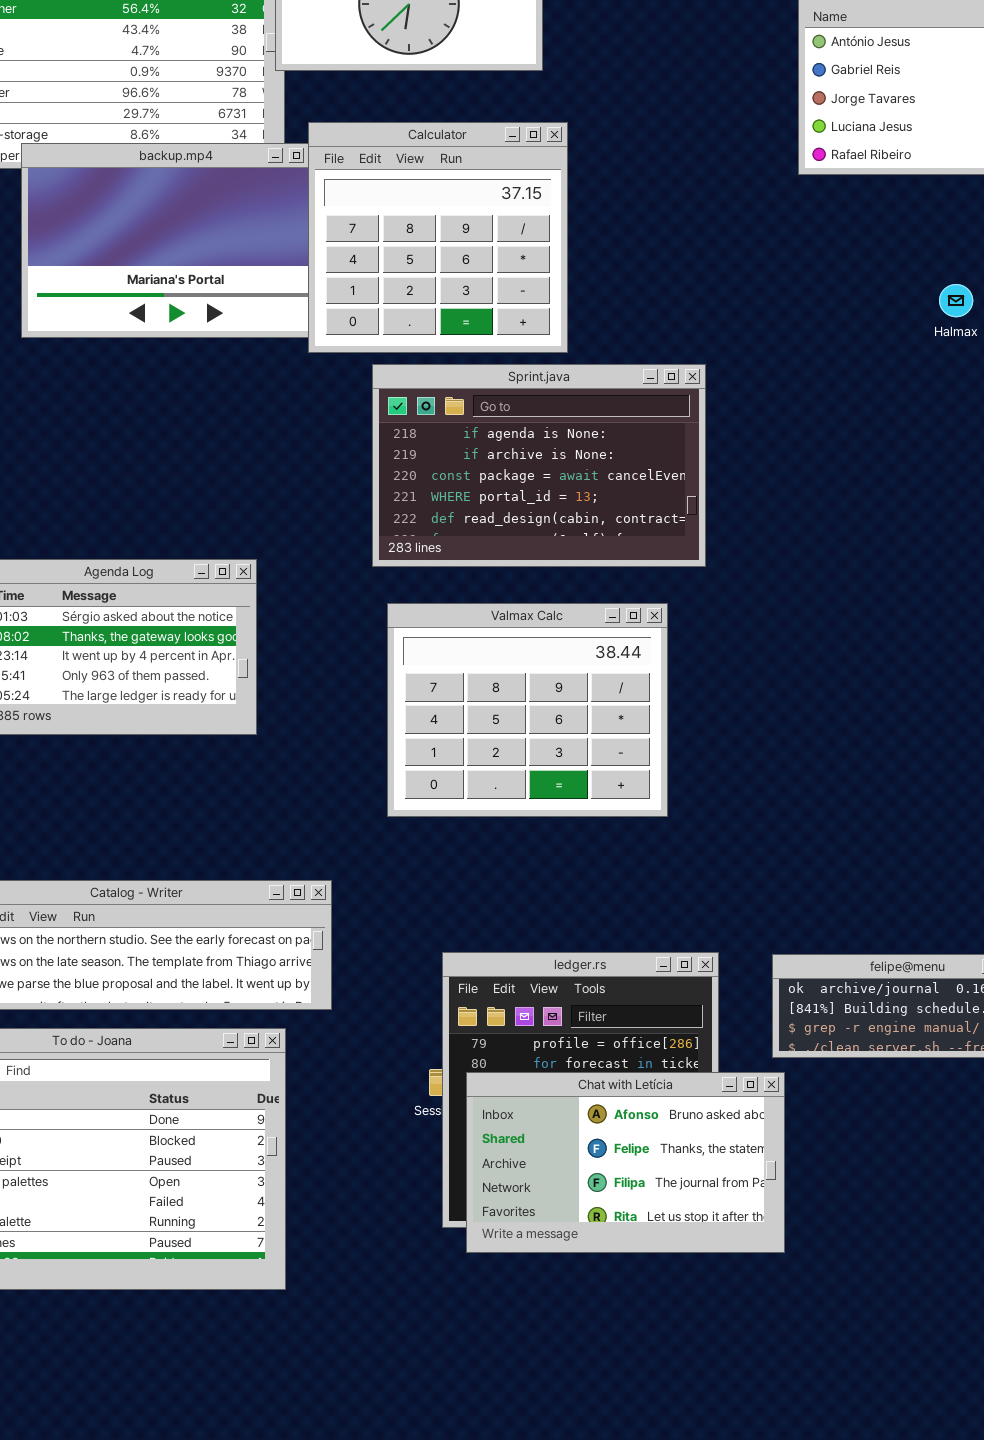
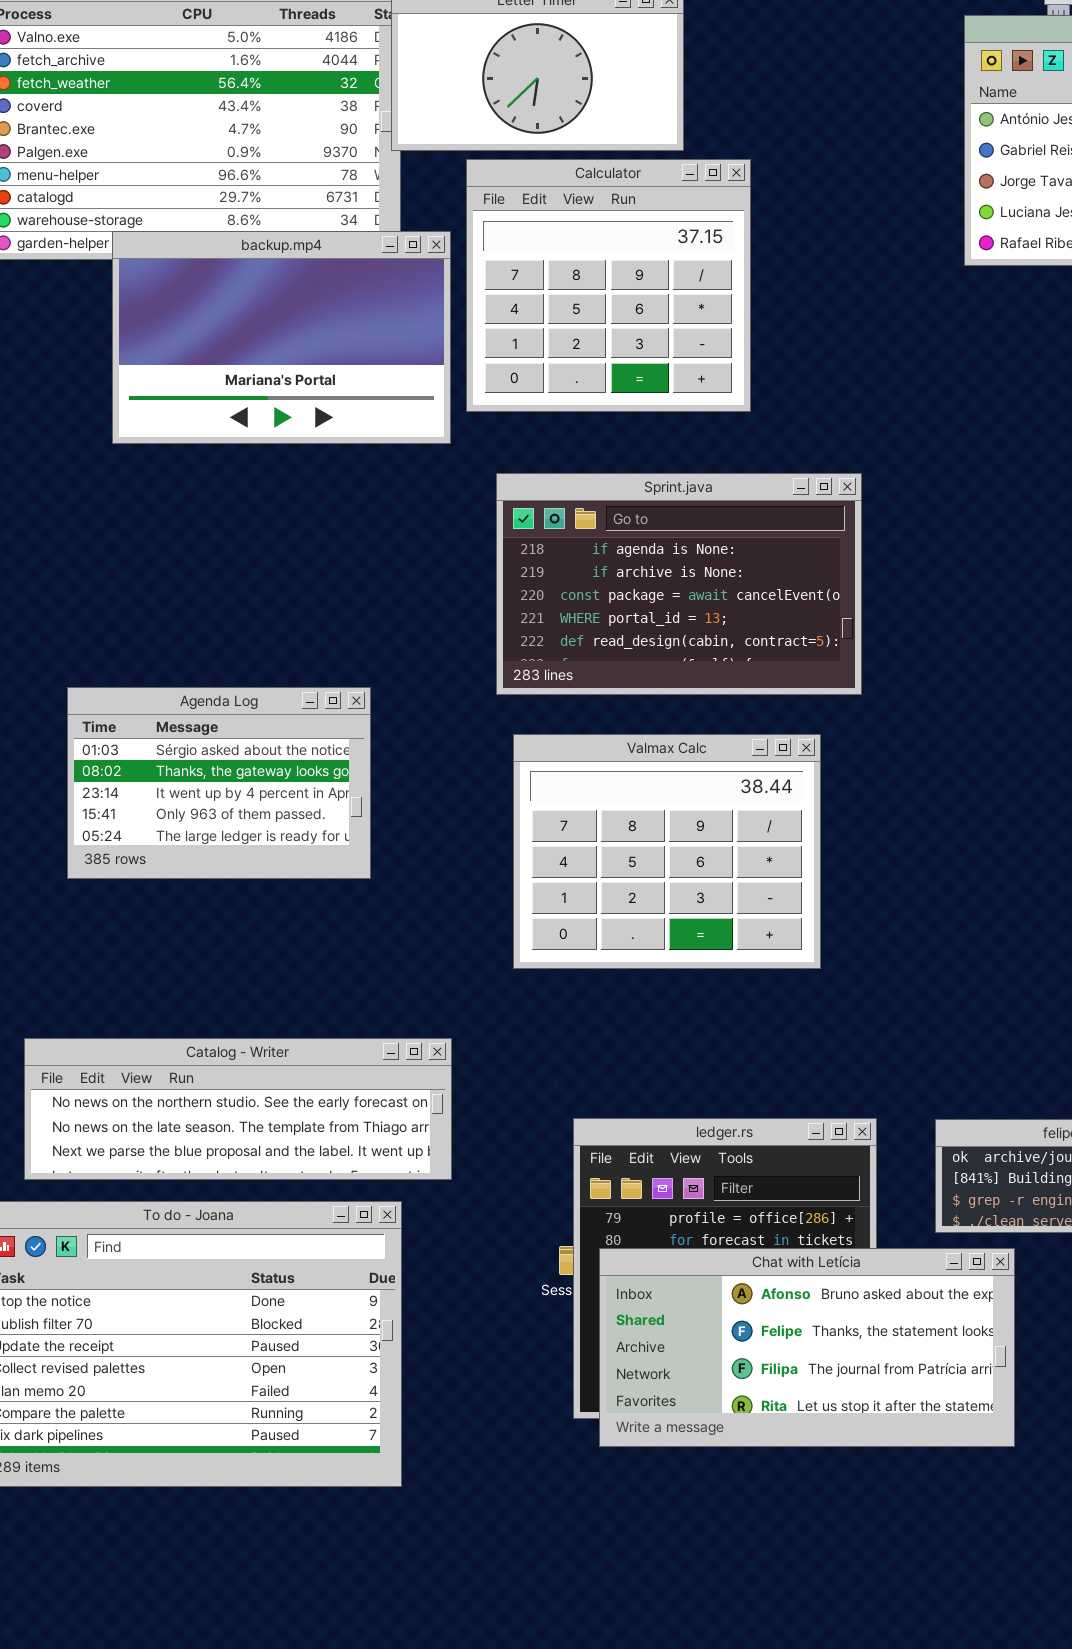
Calculator: [308,122,568,353] -> [466,159,751,412], moved
Chat with Letícia: [466,1072,785,1253] -> [599,1248,1015,1447], resized

